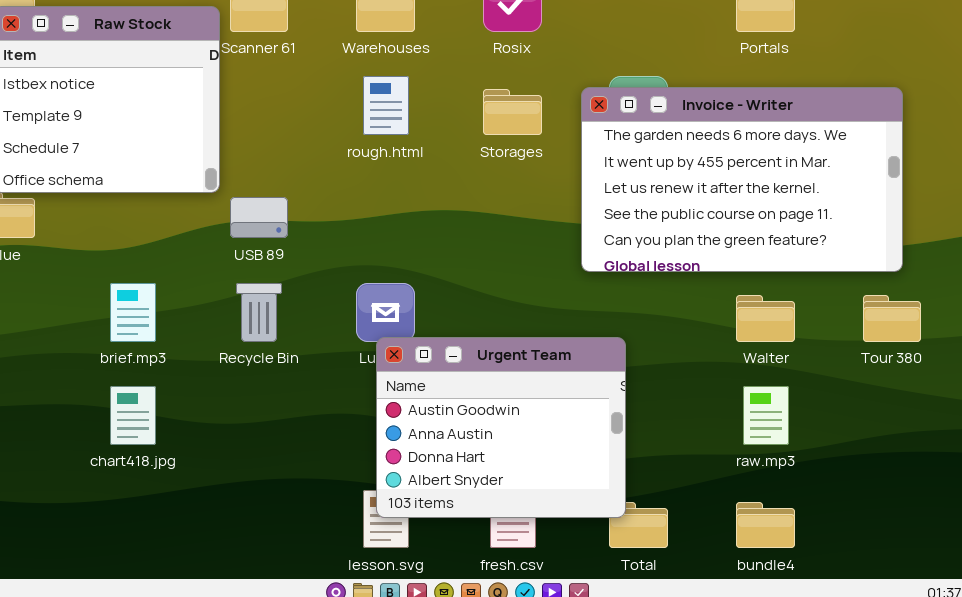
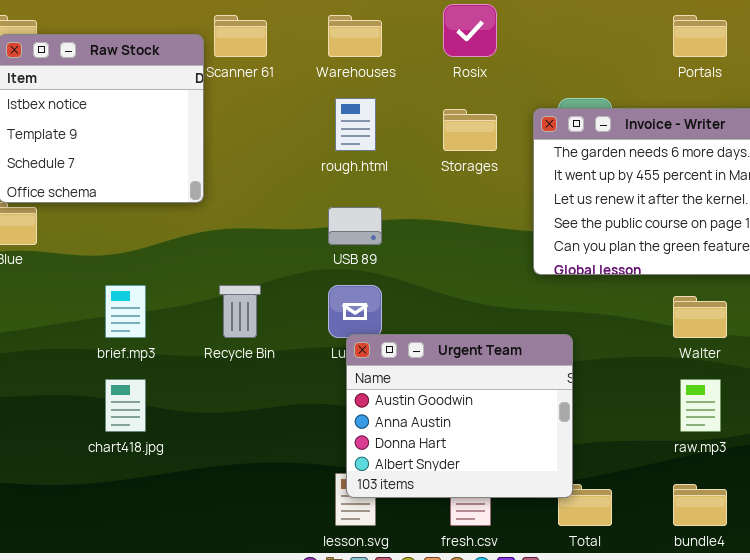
USB 89: [230,197,288,238] -> [328,207,382,245], moved

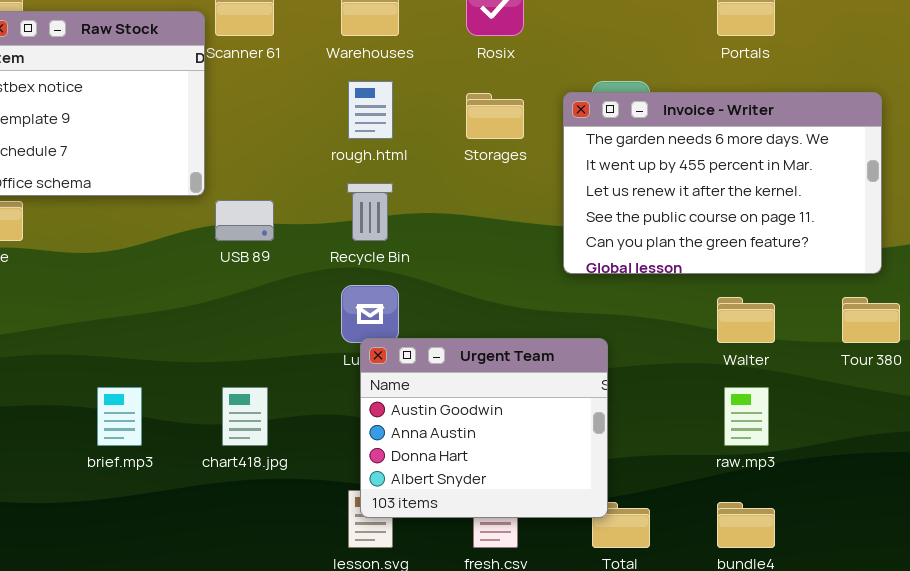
USB 89: [328,207,382,245] -> [215,200,274,241], moved
brief.mp3: [105,285,146,338] -> [97,387,142,446], moved
Recycle Bin: [219,285,261,338] -> [347,183,393,241], moved
chart418.jpg: [105,379,146,432] -> [222,387,268,446], moved

